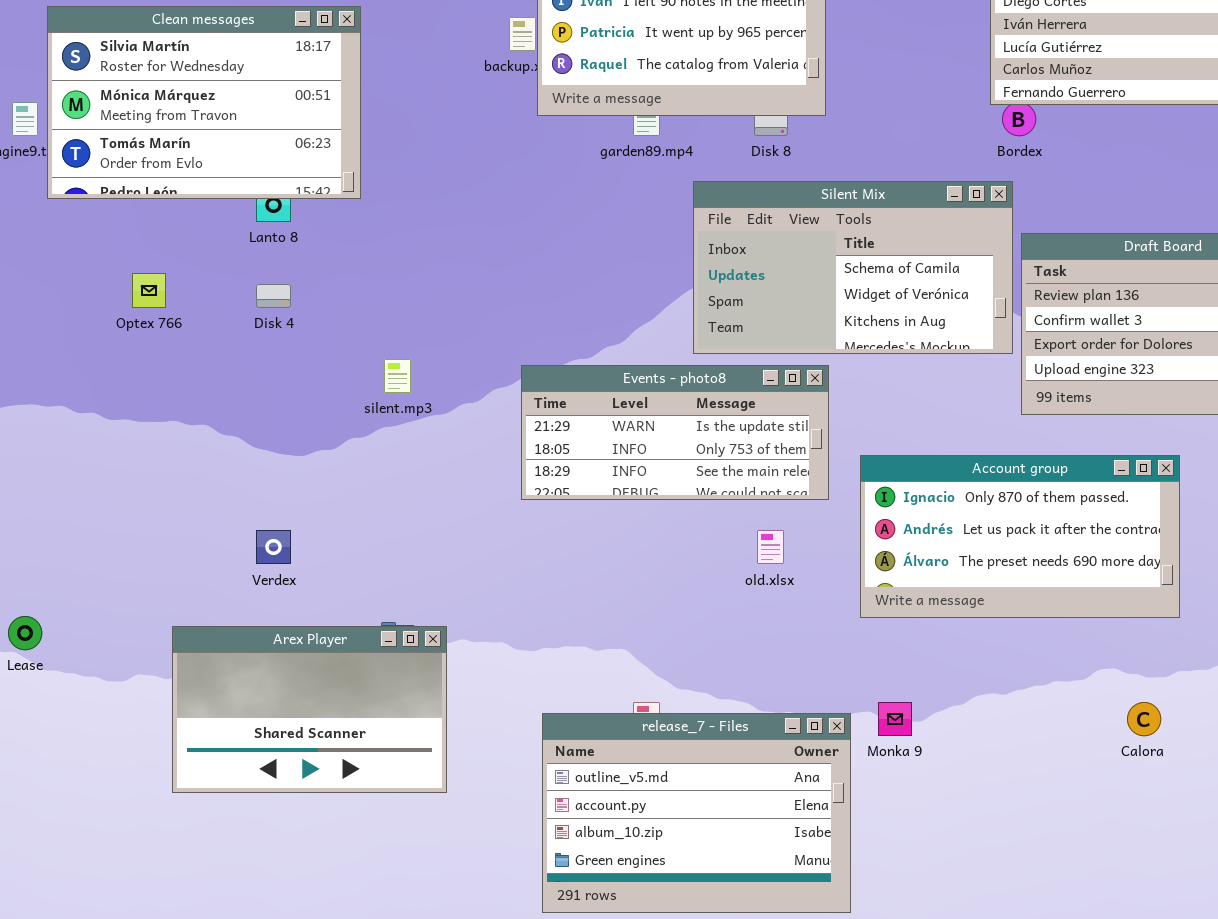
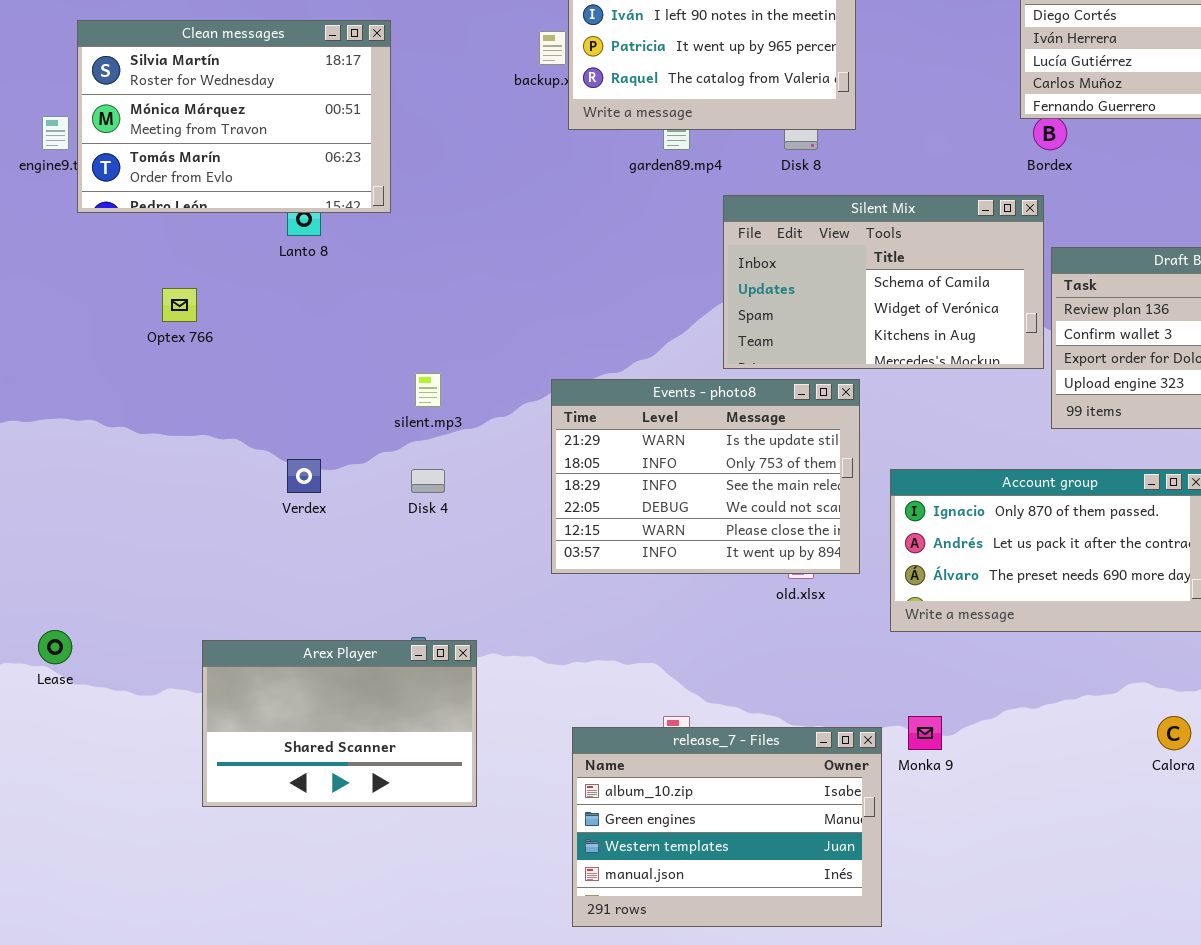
Disk 4: [256,284,291,308] -> [411,469,445,493], moved
Events - photo8: [521,365,829,500] -> [551,379,860,574], resized
Verdex: [256,530,291,564] -> [287,459,321,493], moved
release_7 - Files: [542,713,851,913] -> [572,727,882,927], scrolled down 2 rows

